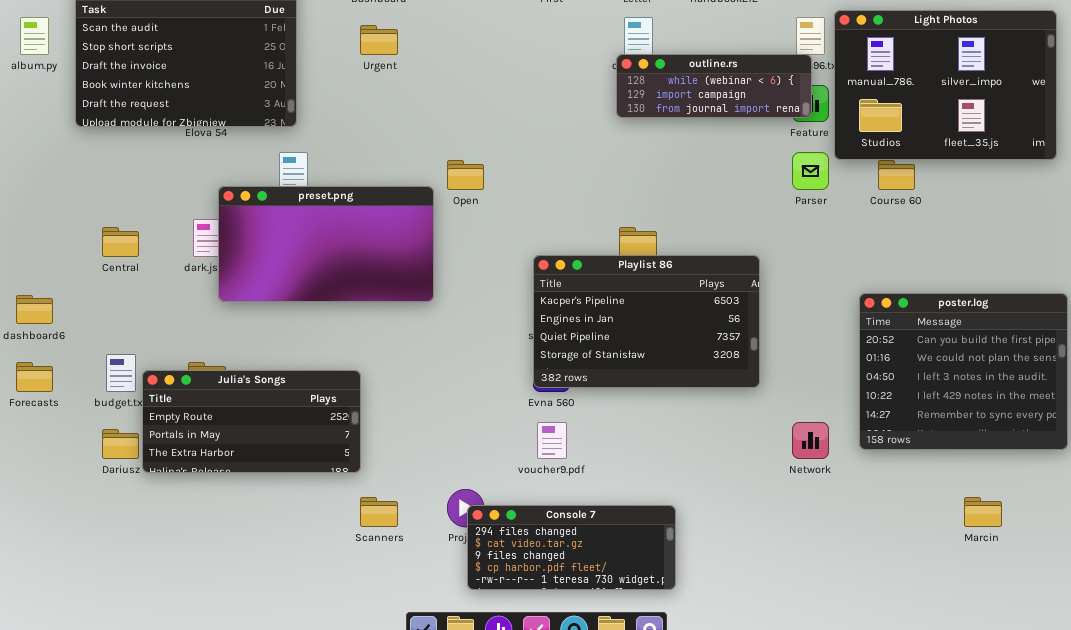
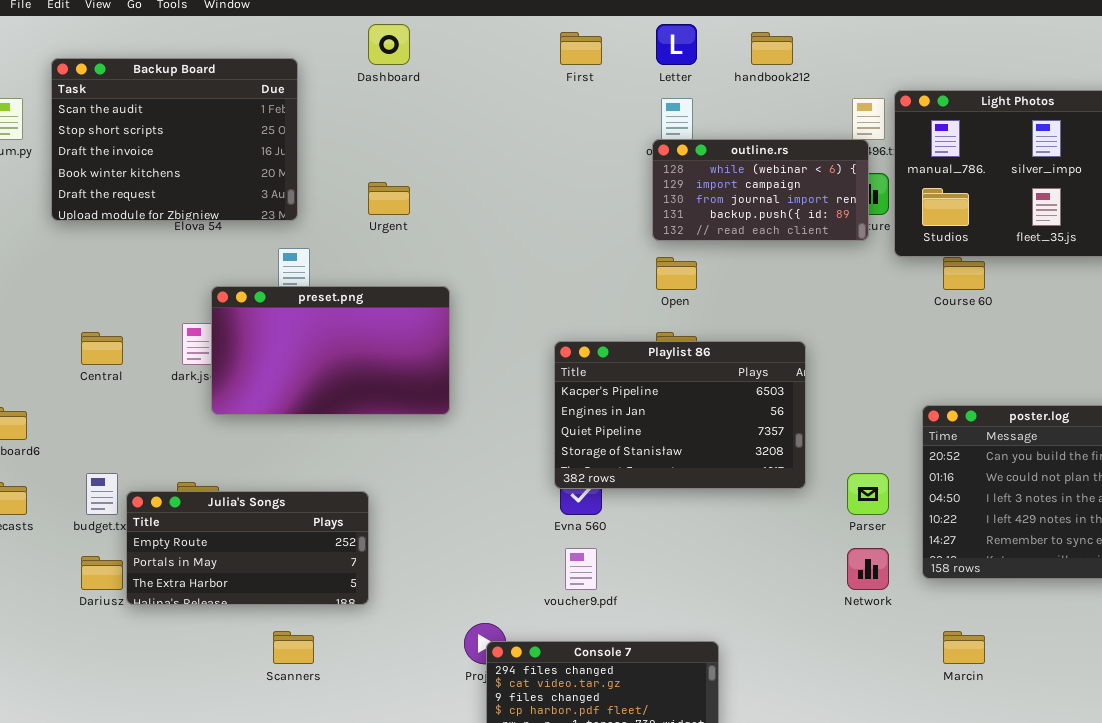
Urgent: [360,25,398,55] -> [368,182,410,215], moved
outline.rs: [616,54,812,118] -> [652,139,869,241], resized
Parser: [792,152,829,190] -> [847,473,889,515], moved
Open: [447,160,484,190] -> [656,257,697,290], moved
Playlist 86: [533,255,760,388] -> [554,341,806,489], moved
Scanners: [360,497,398,527] -> [273,631,314,664], moved
Marcin: [964,497,1002,527] -> [943,631,985,664], moved

